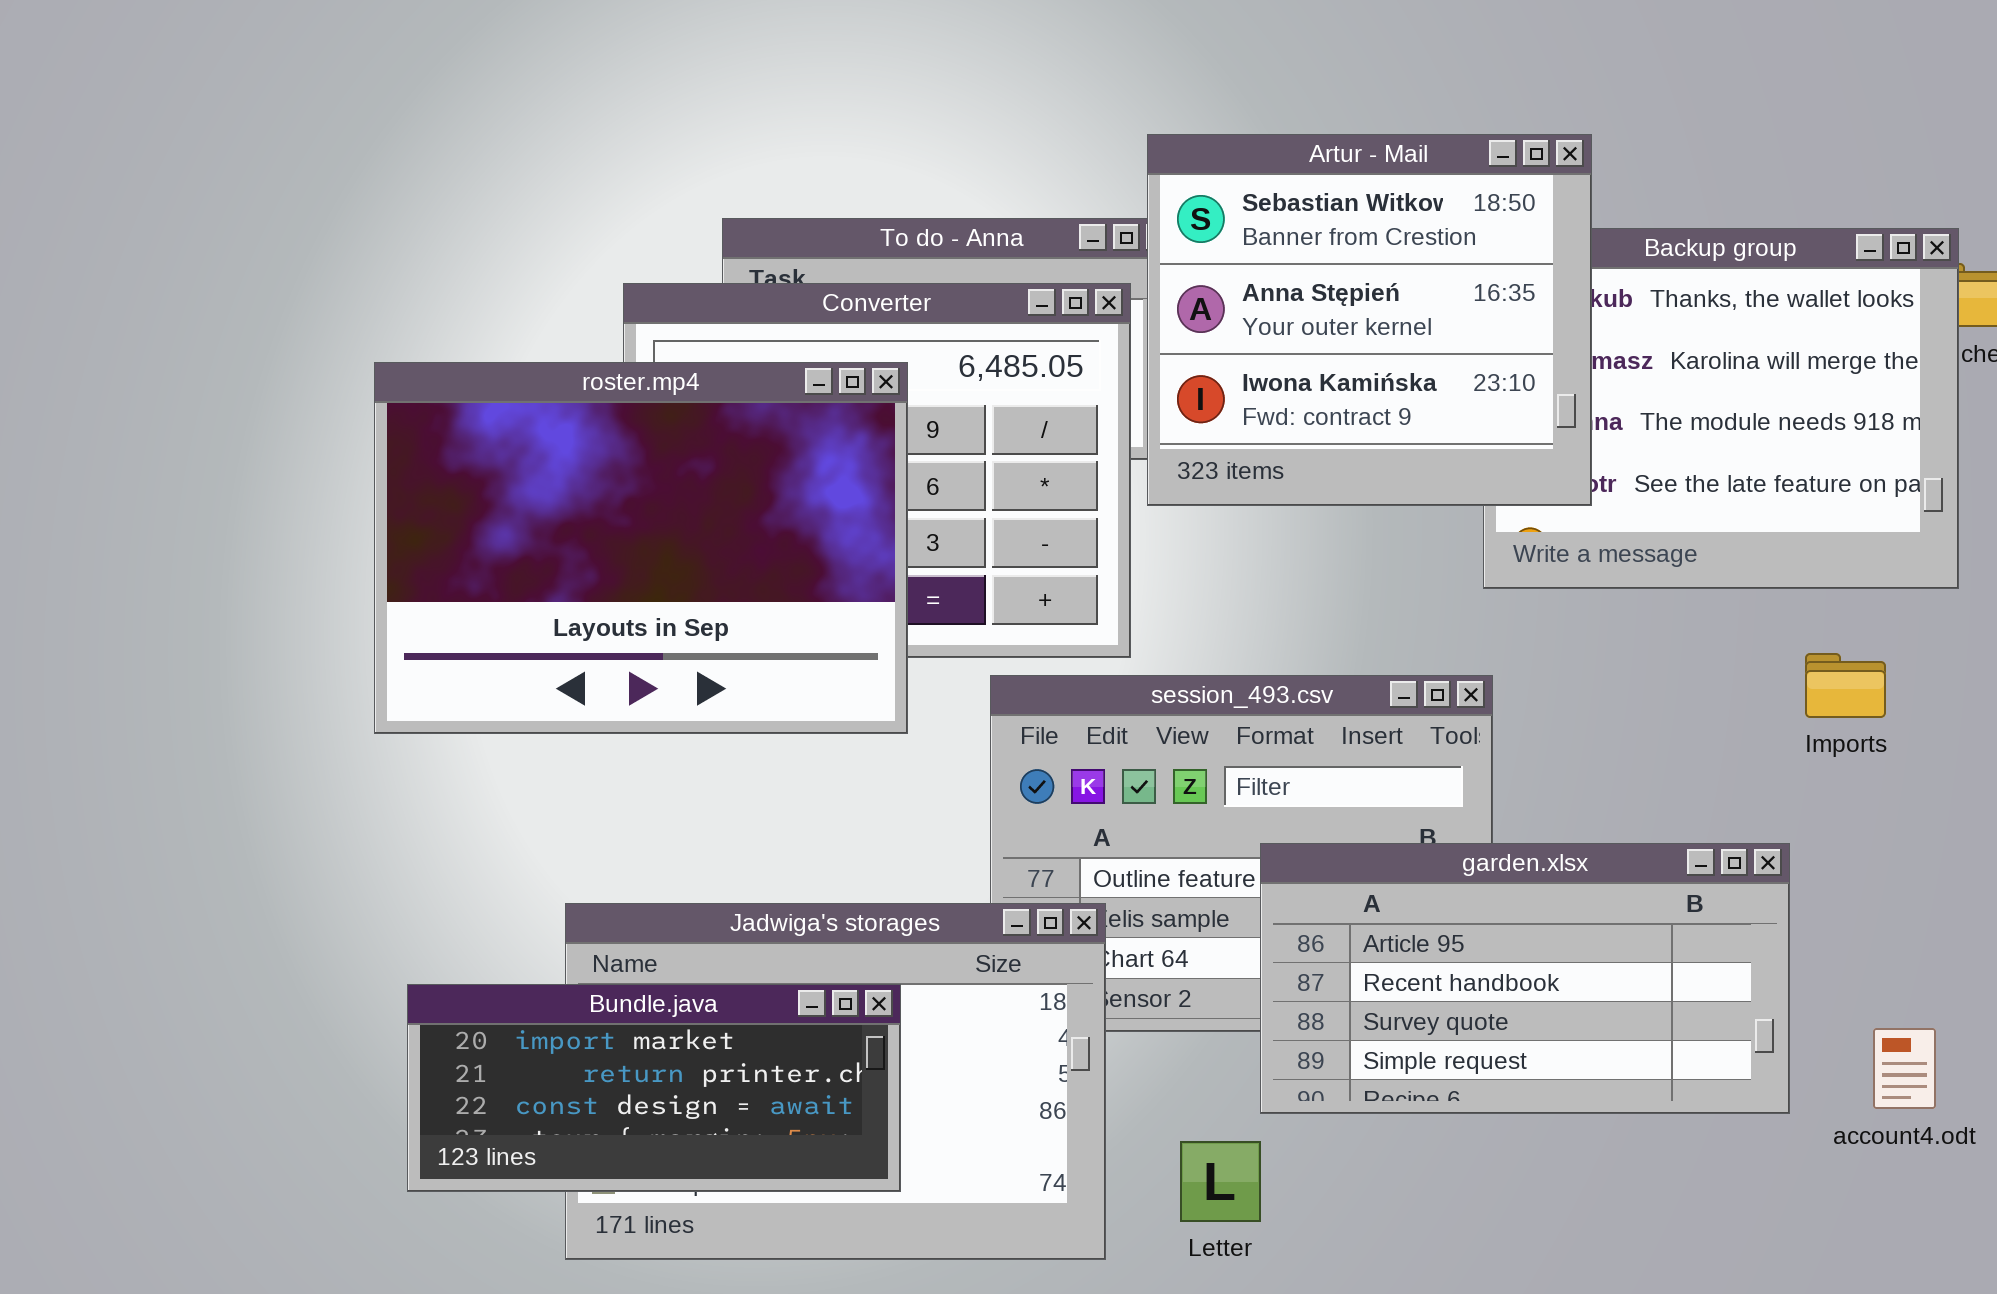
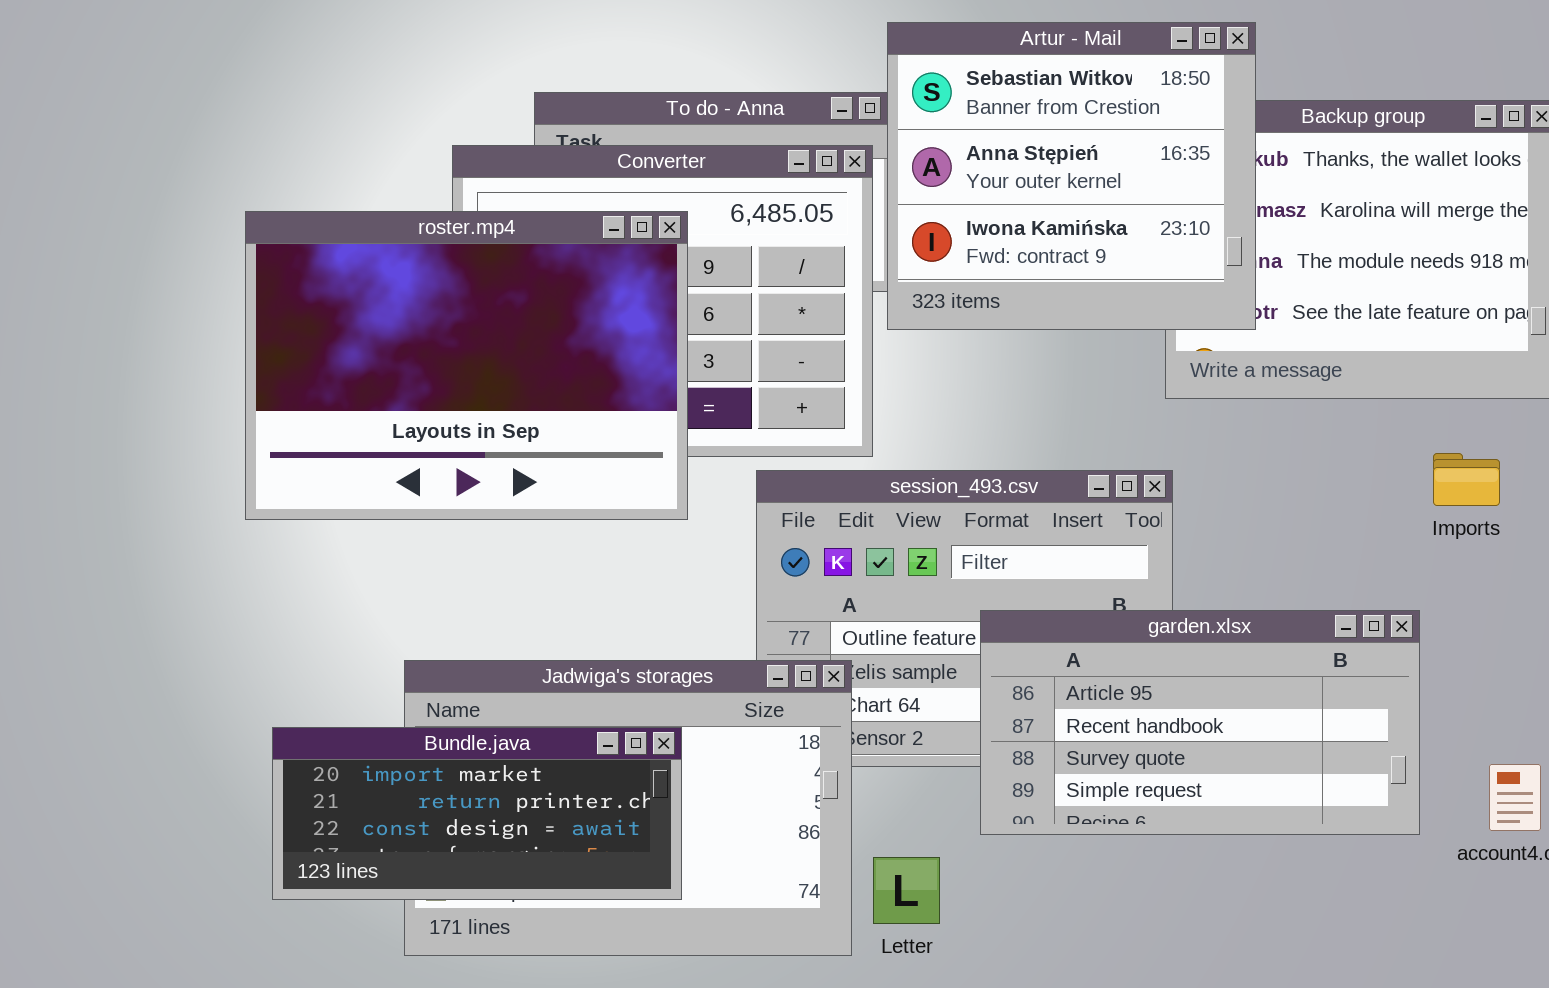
Letter: [1180,1141,1261,1222] -> [873,857,940,924], moved

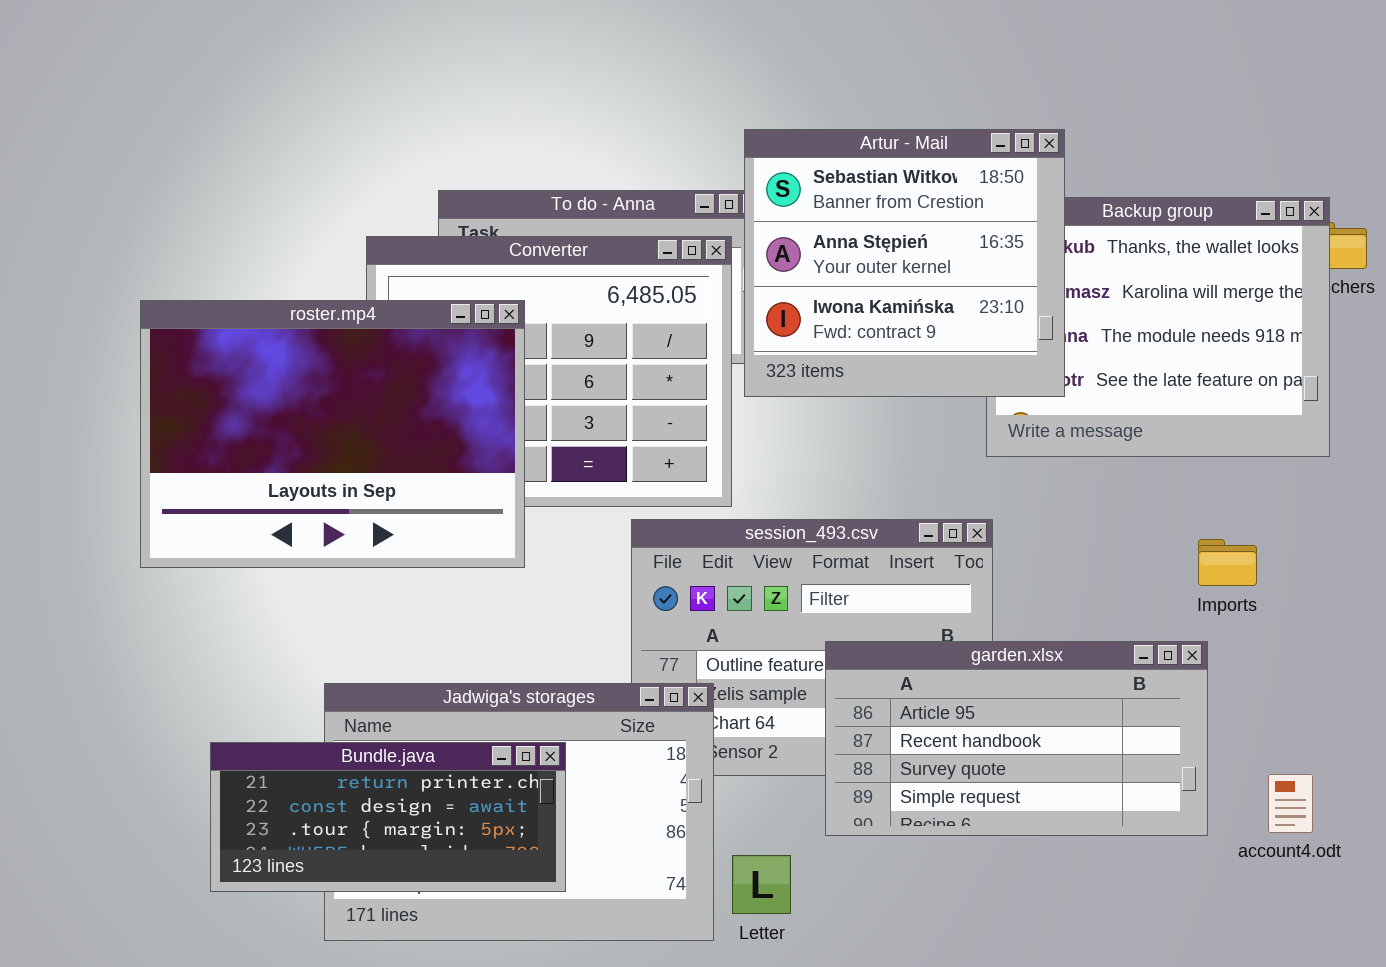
roster.mp4: [245,211,688,520] -> [140,300,525,568], moved
Imports: [1433,453,1500,506] -> [1198,539,1257,586], moved
Bundle.java: [272,727,682,900] -> [210,742,566,892], scrolled down 1 row

